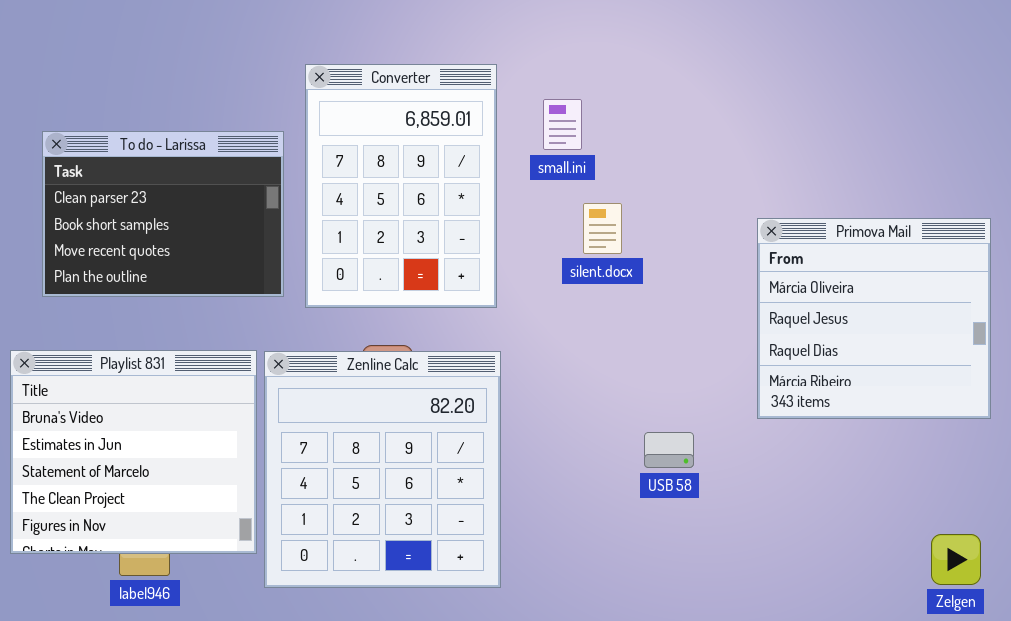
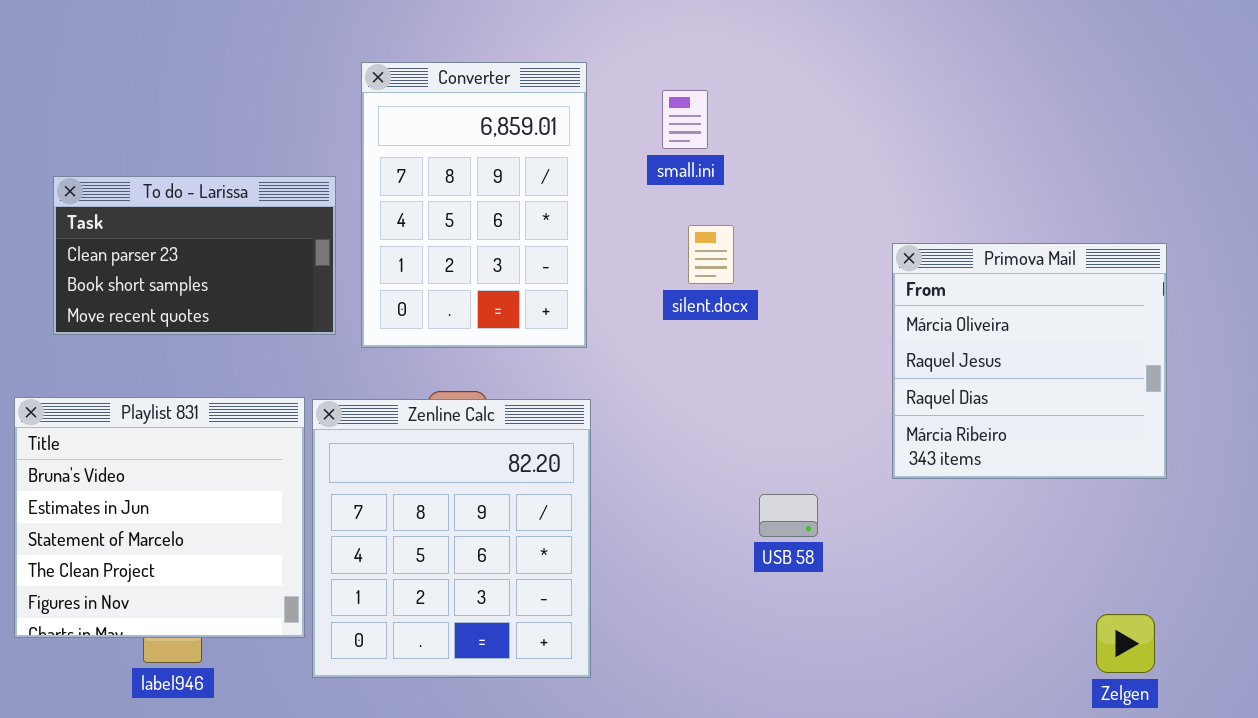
small.ini: [543,99,582,150] -> [662,90,708,149], moved
To do - Larissa: [42,131,284,297] -> [53,176,336,335], resized

